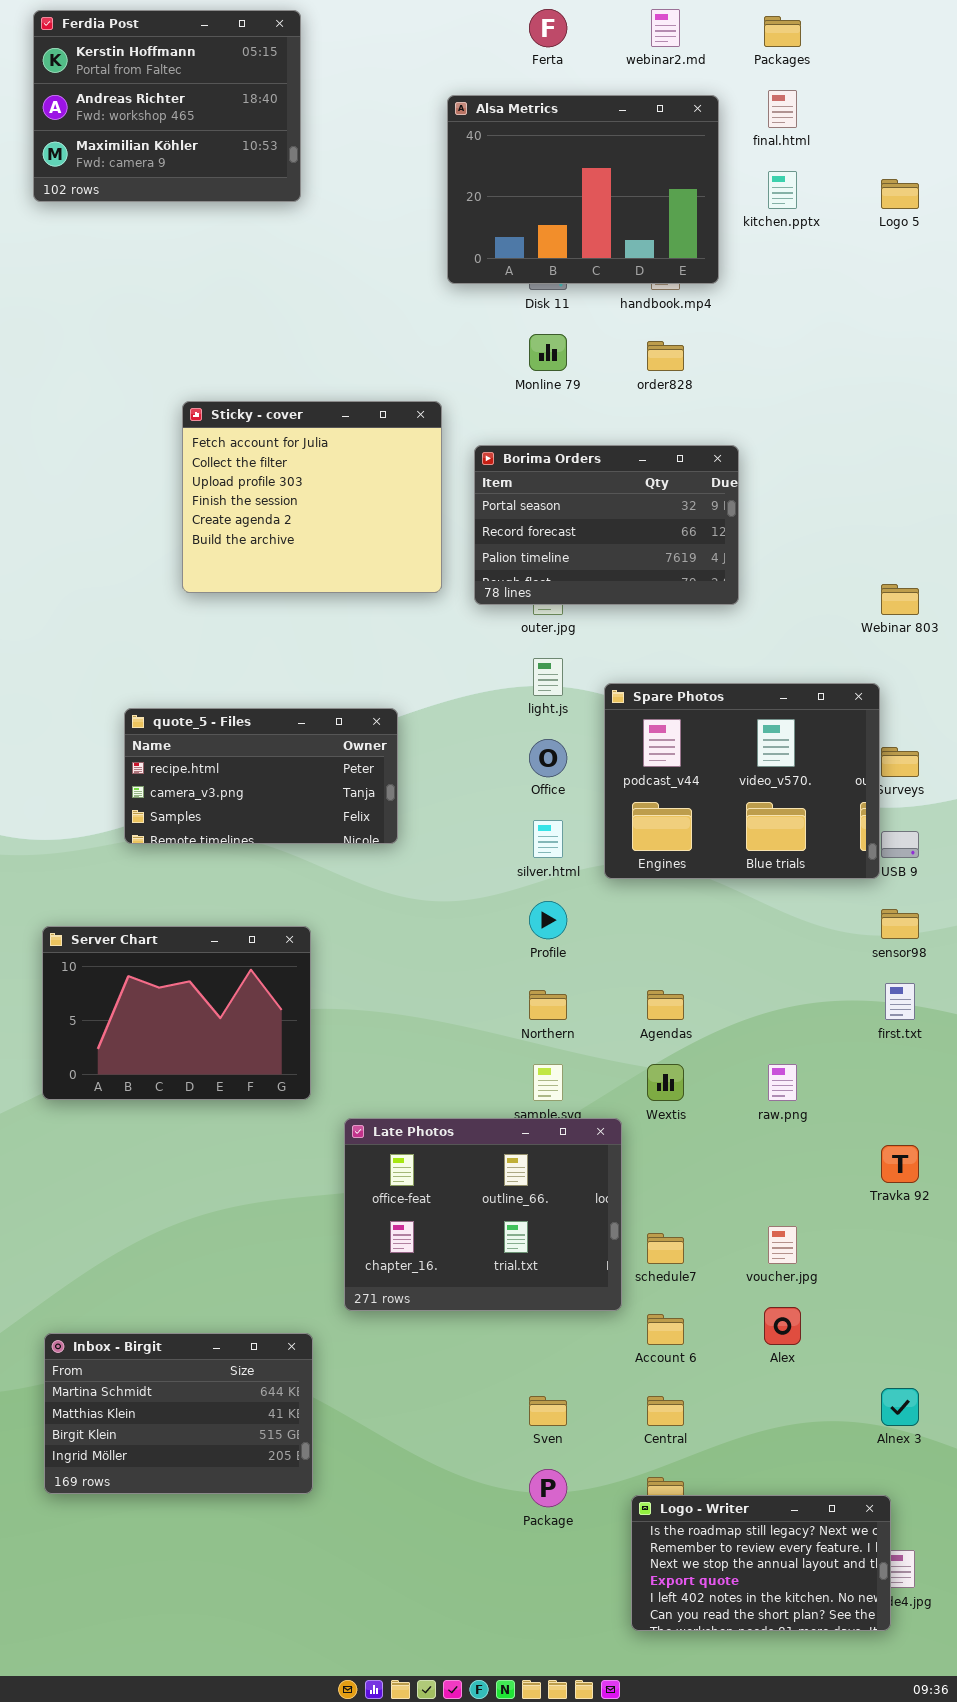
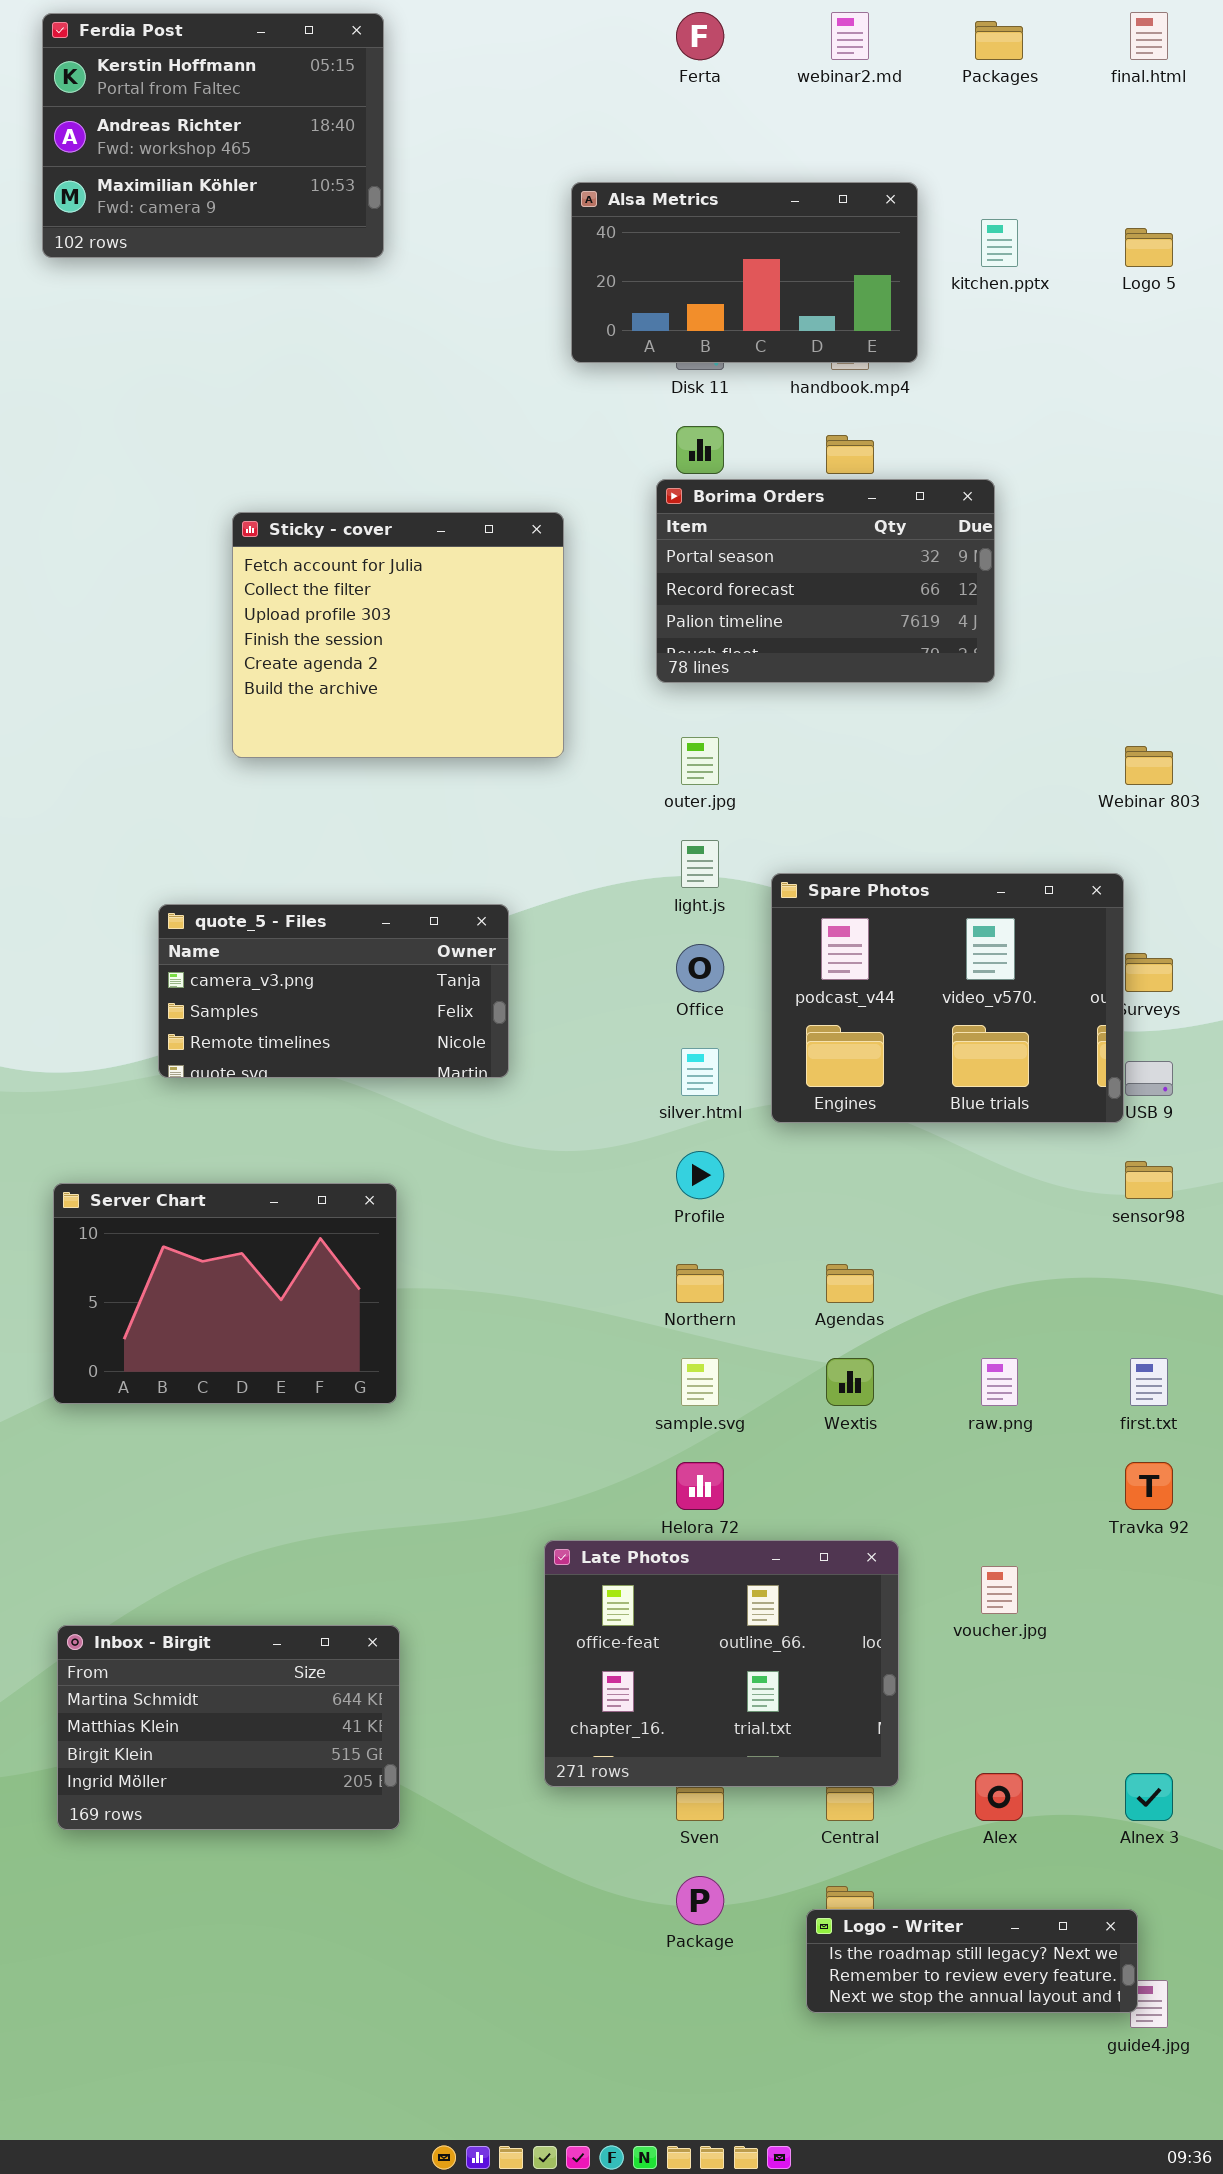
final.html: [768,90,797,128] -> [1130,12,1168,60], moved
Alsa Metrics: [447,95,719,284] -> [571,182,918,363], resized
Borima Orders: [474,445,739,605] -> [656,479,995,683], moved
quote_5 - Files: [124,708,398,844] -> [158,904,509,1078], scrolled down 1 row
first.txt: [885,983,915,1020] -> [1130,1358,1168,1406], moved
Late Photos: [344,1118,622,1311] -> [544,1540,899,1787], moved
Alex: [764,1307,801,1345] -> [975,1773,1023,1821], moved
Inbox - Birgit: [44,1333,313,1494] -> [57,1625,400,1830], moved
Logo - Writer: [631,1495,891,1631] -> [806,1909,1138,2013], resized

